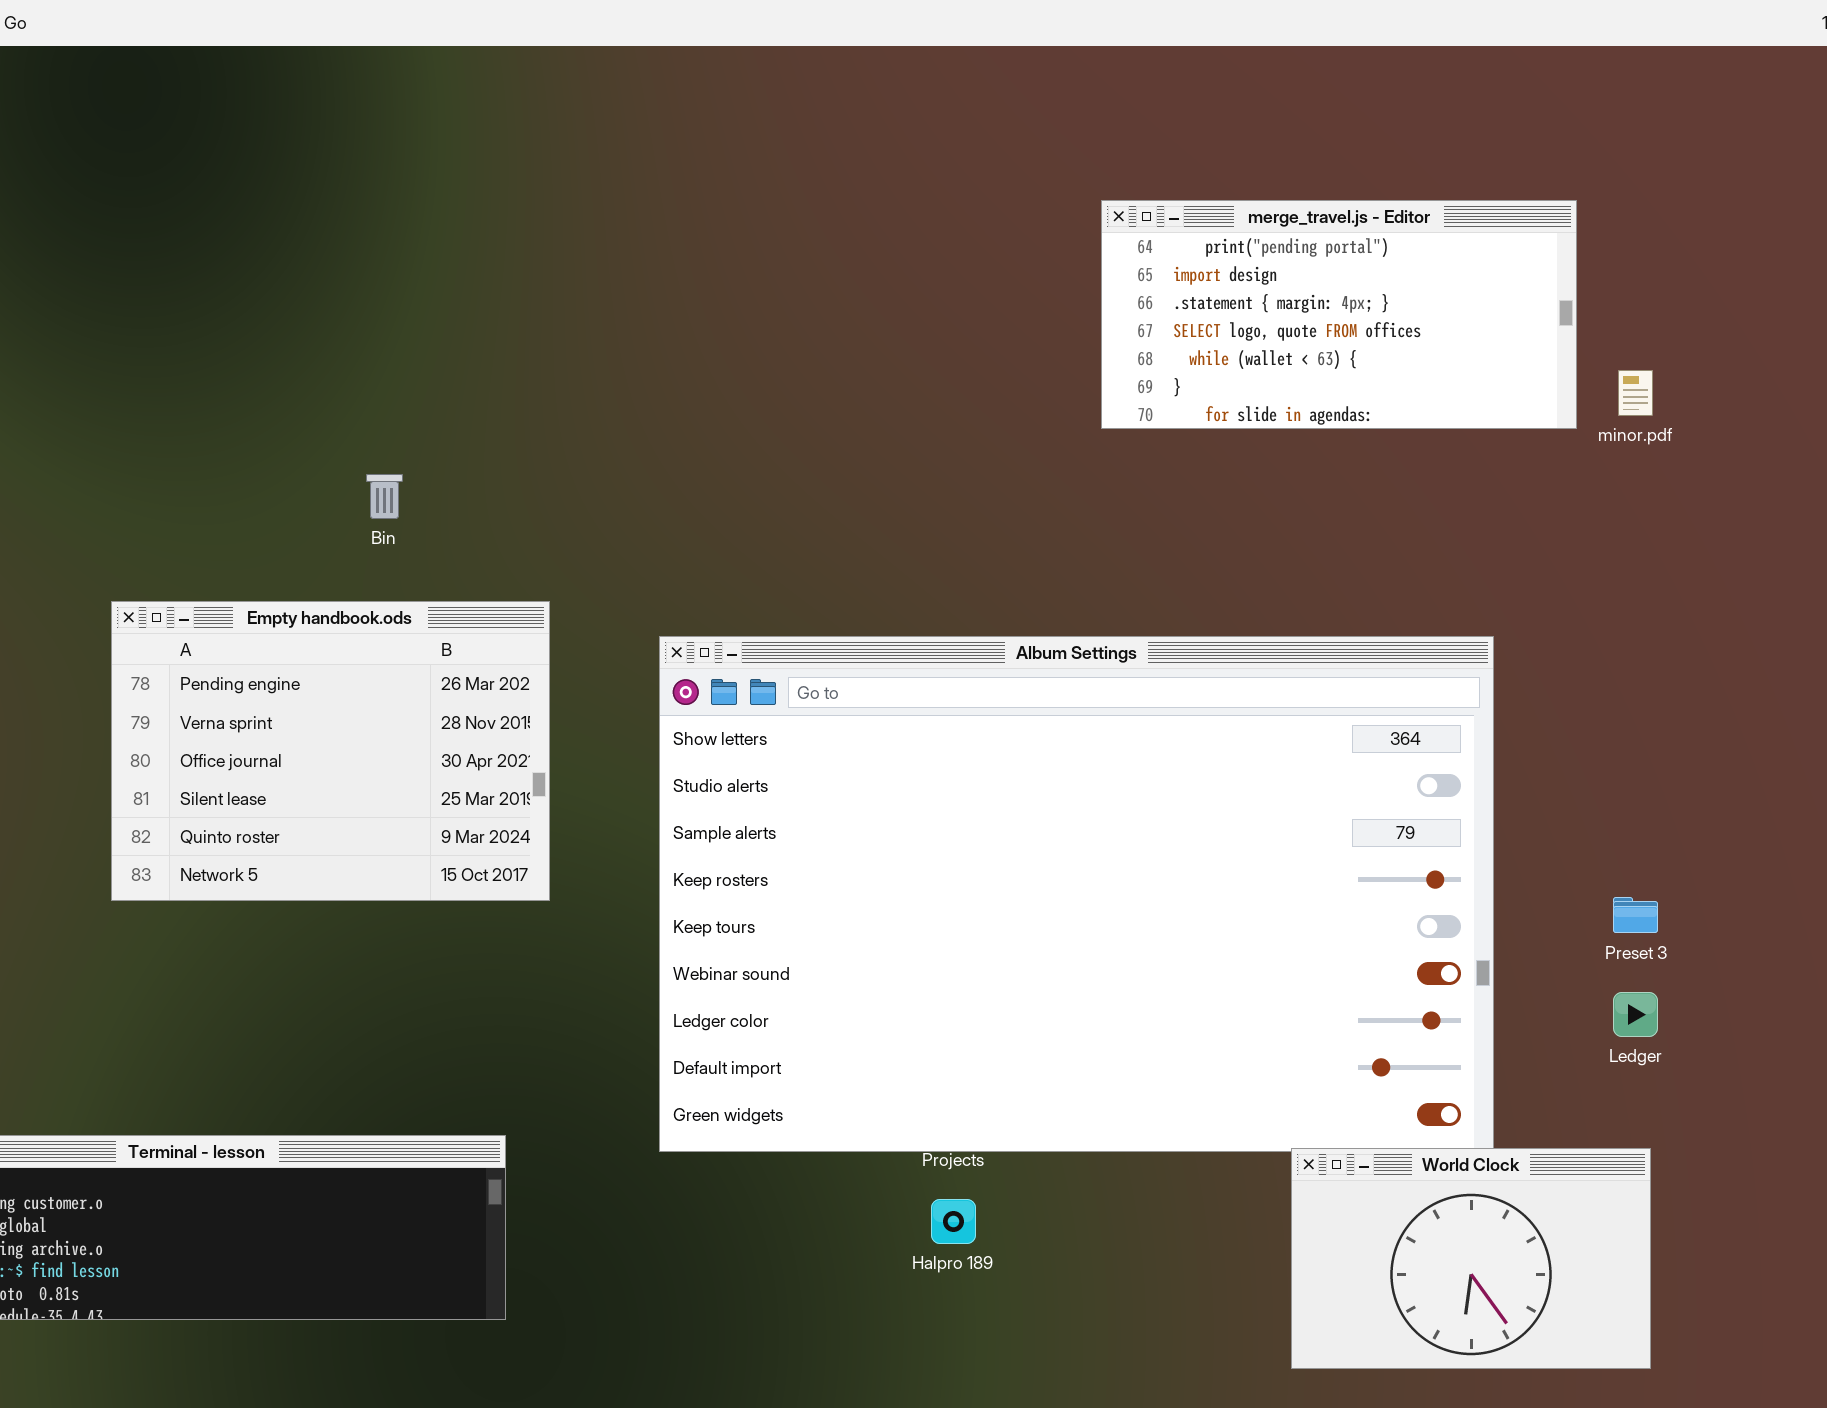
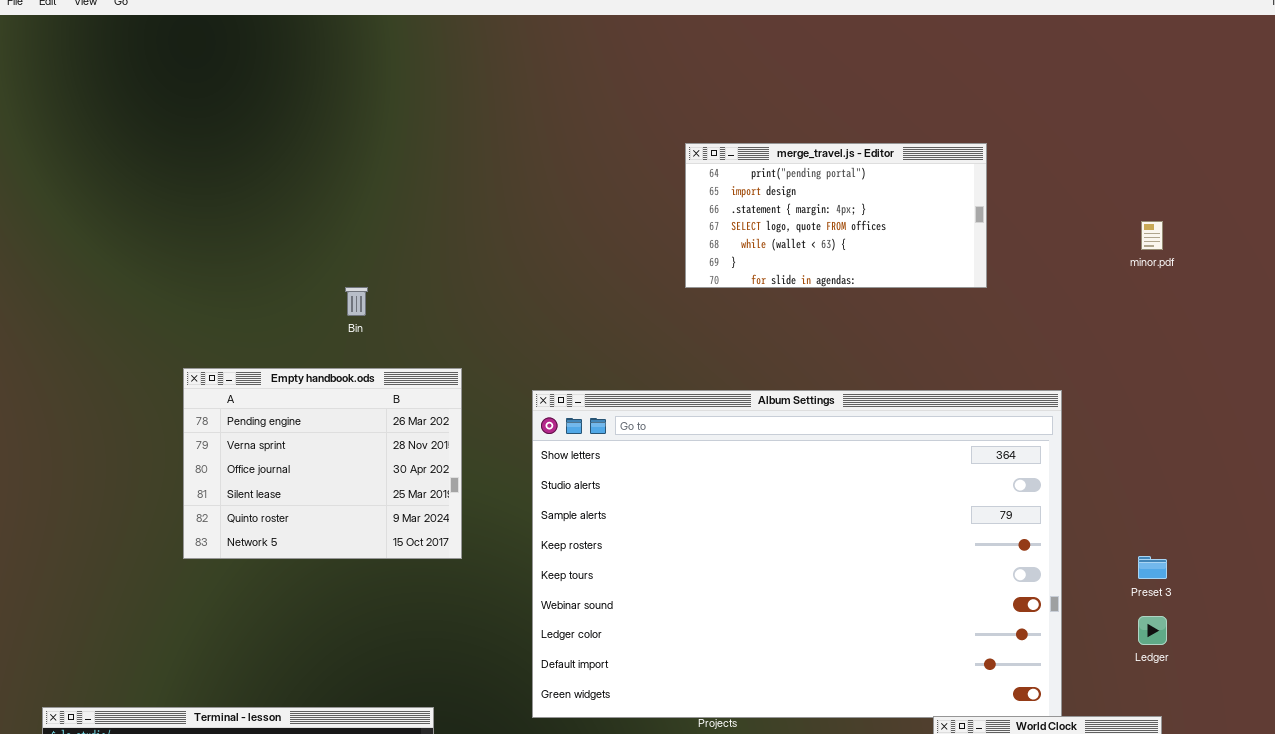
merge_travel.js - Editor: [1101,200,1577,429] -> [685,143,987,288], moved

